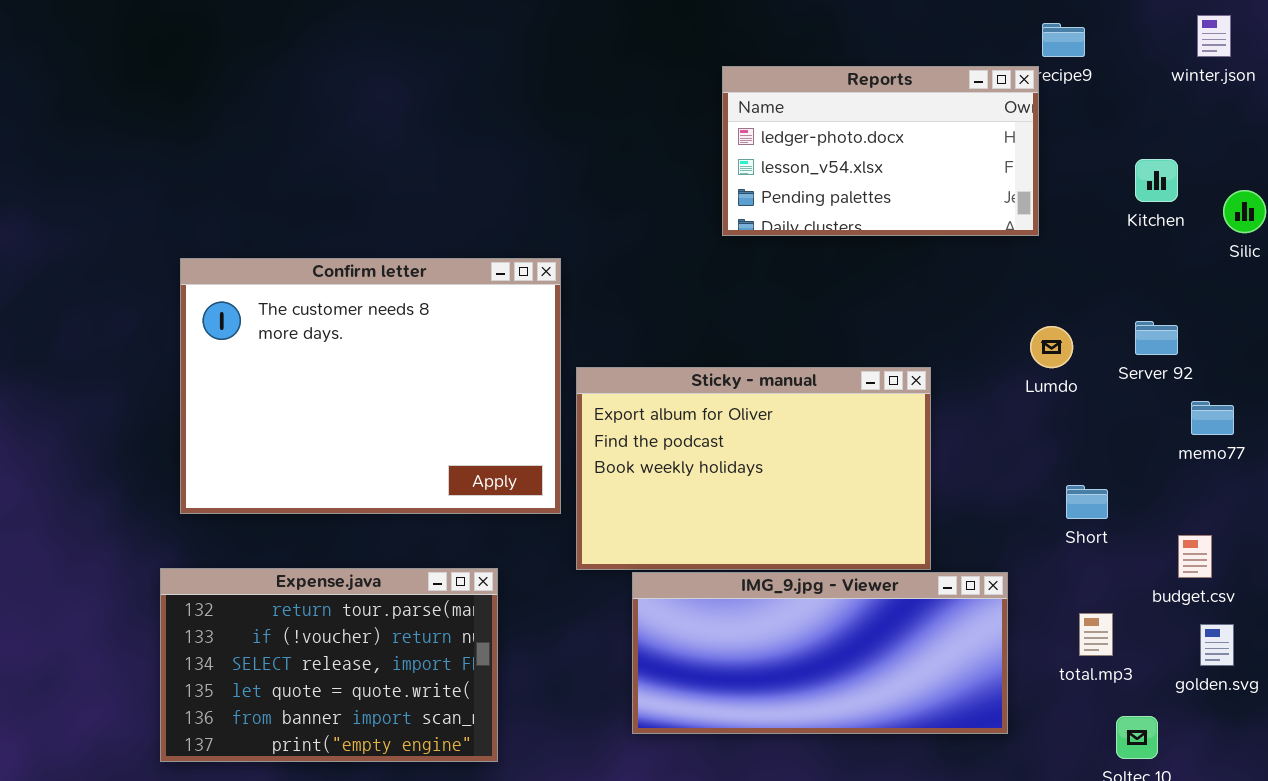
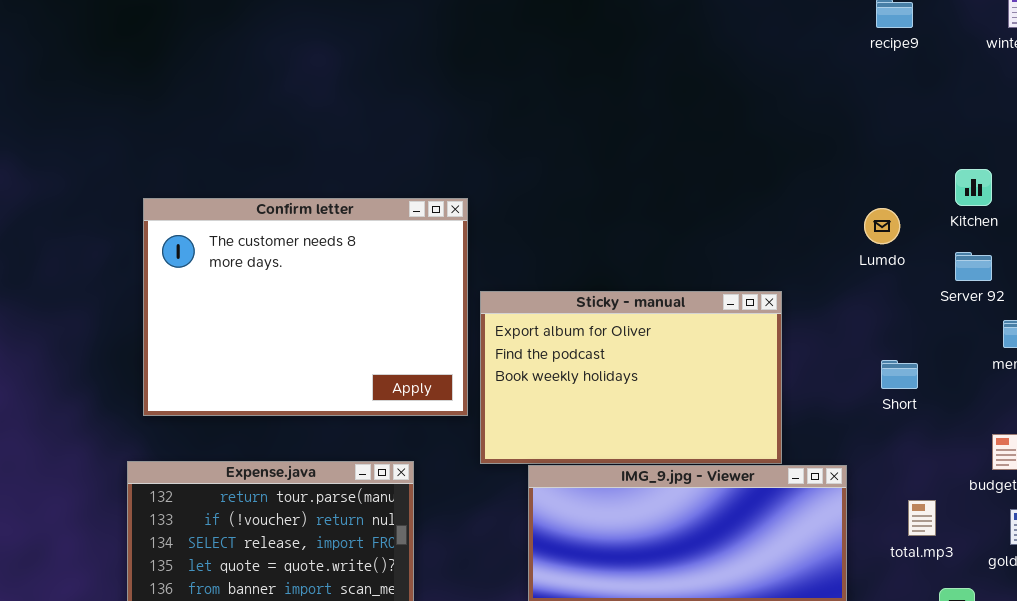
Reports: [722,66,1039,236] -> none, closed
Kitchen: [1135,159,1178,202] -> [955,169,992,206], moved
Lumdo: [1030,326,1073,368] -> [864,208,900,244], moved
Short: [1066,485,1108,519] -> [881,360,918,389], moved

